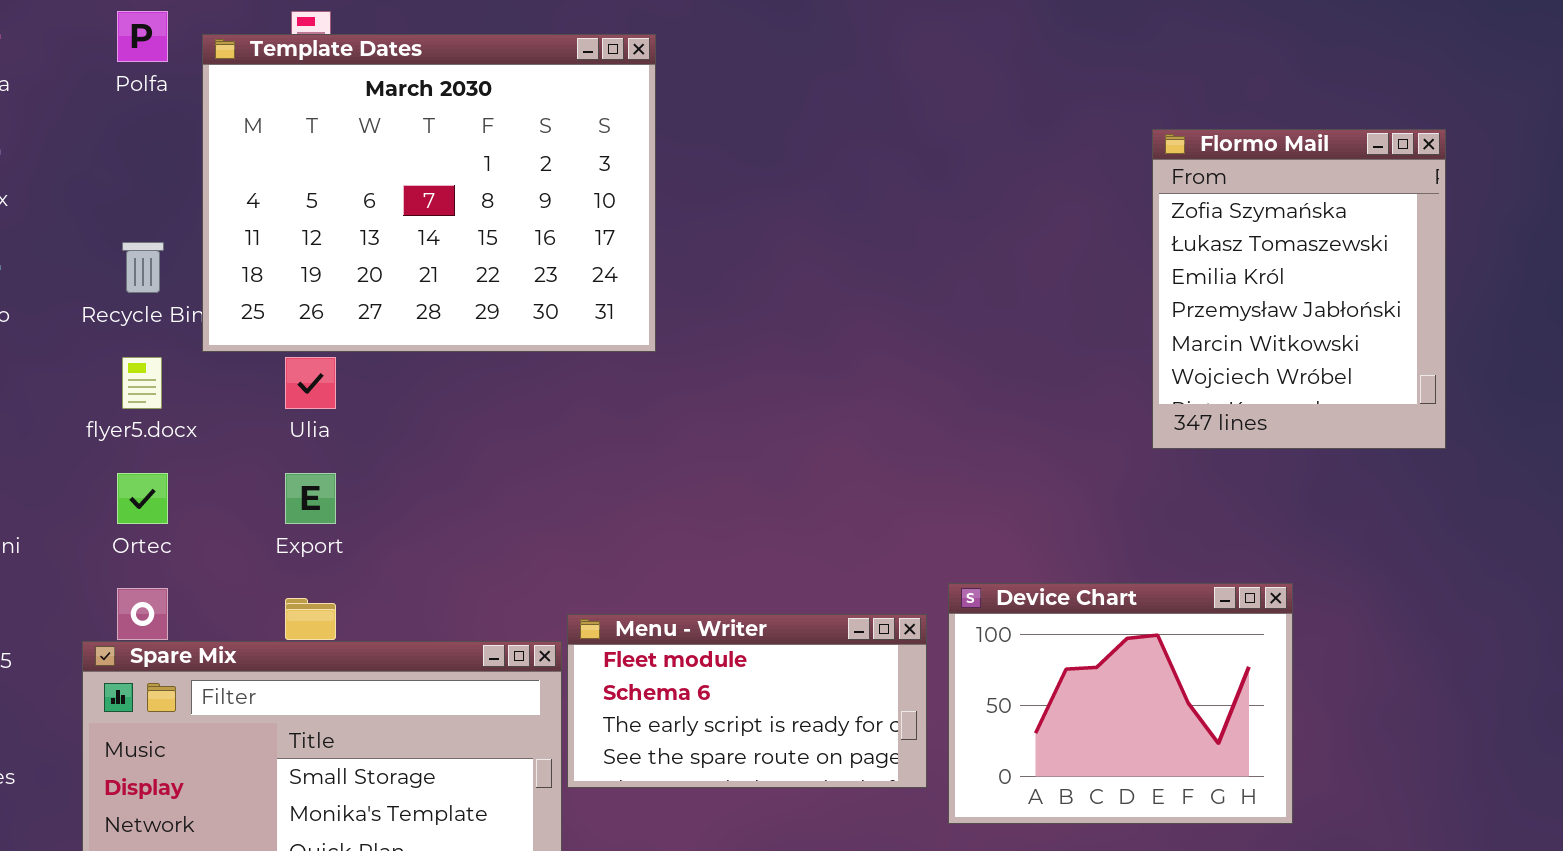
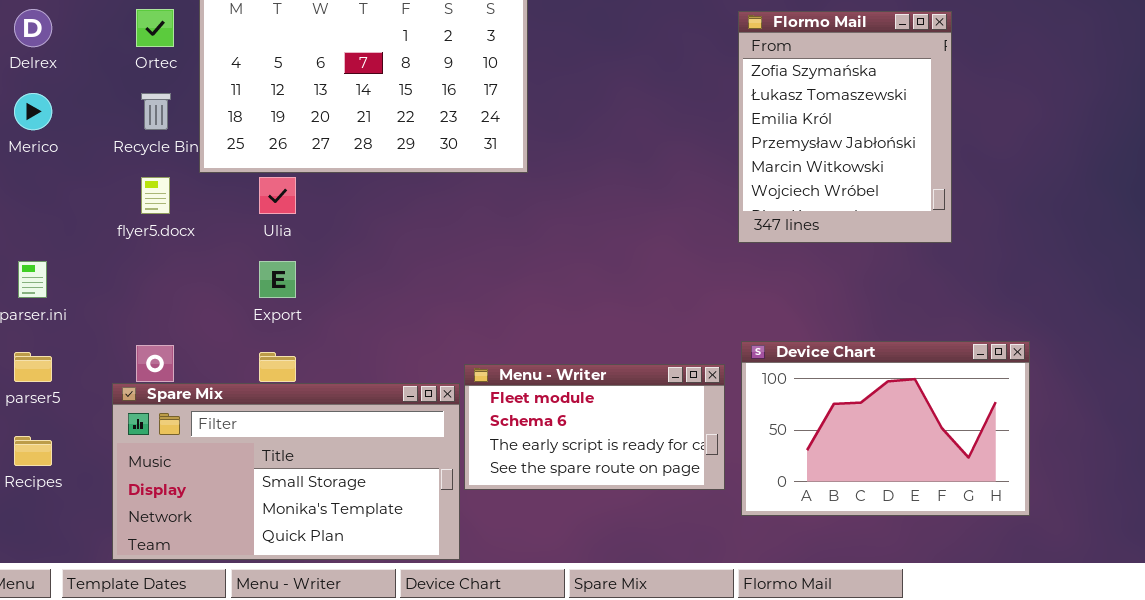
Flormo Mail: [1152,129,1446,449] -> [738,11,952,243], moved
Ortec: [117,473,168,524] -> [136,9,174,47], moved
Device Chart: [948,583,1293,824] -> [741,341,1030,516], resized

